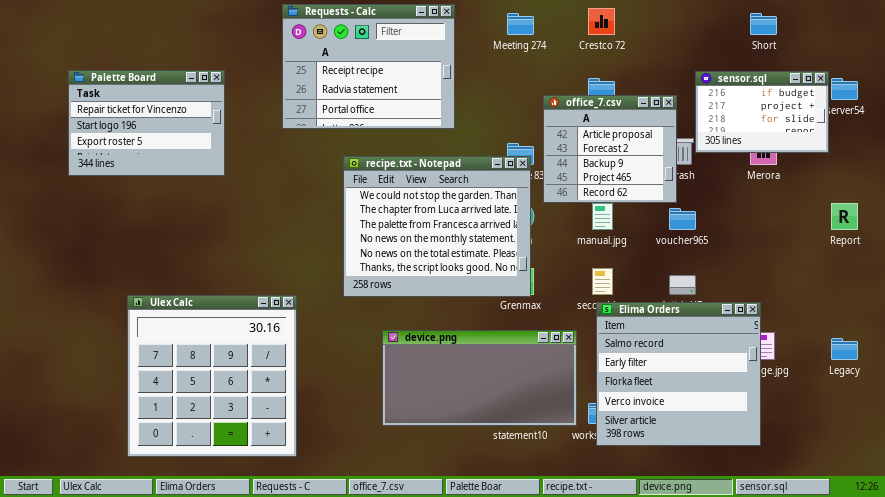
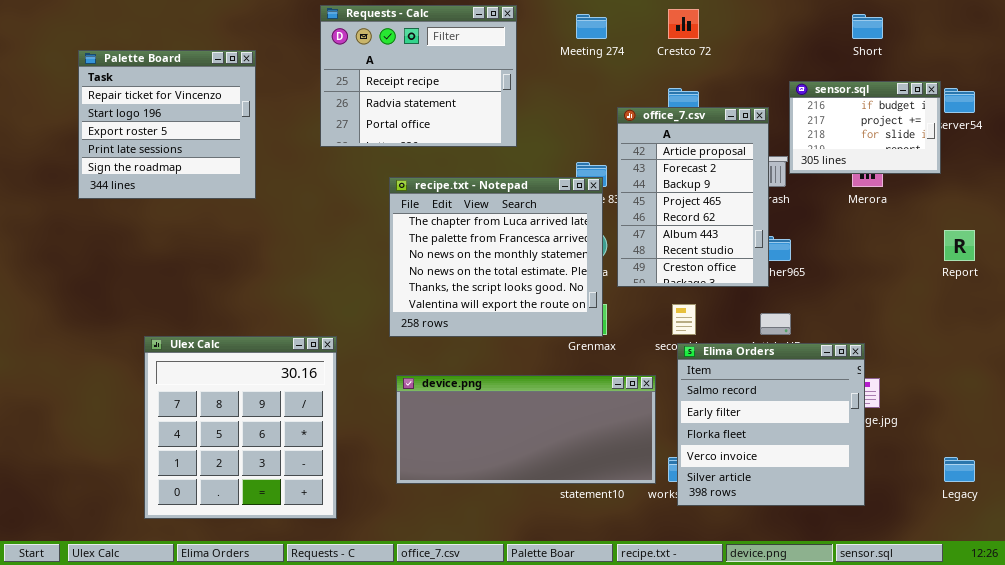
Palette Board: [68,70,225,176] -> [78,50,256,199], resized
office_7.csv: [543,95,677,203] -> [617,107,769,287], resized
recipe.txt - Notepad: [343,156,531,297] -> [389,177,603,337], scrolled down 1 row
device.png: [382,330,577,426] -> [396,375,656,484], resized
Legacy: [831,338,858,360] -> [944,457,975,482], moved

